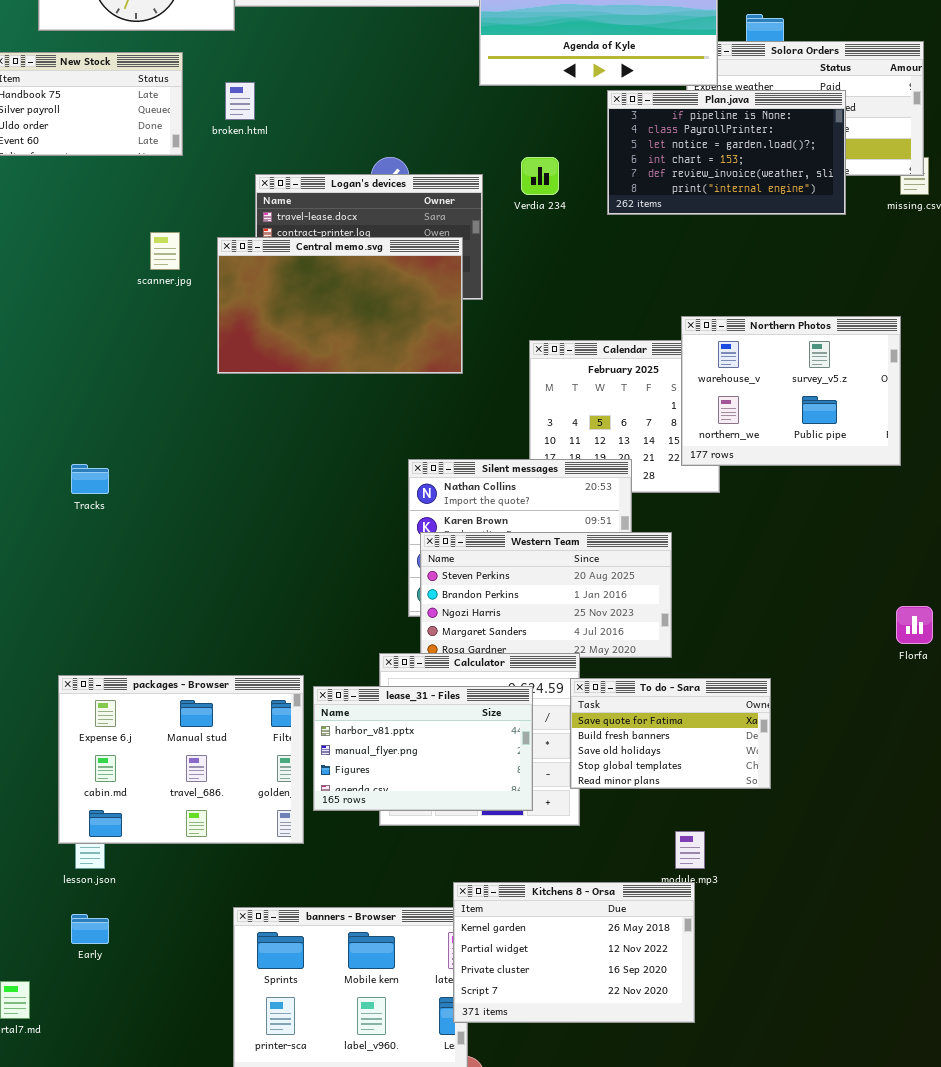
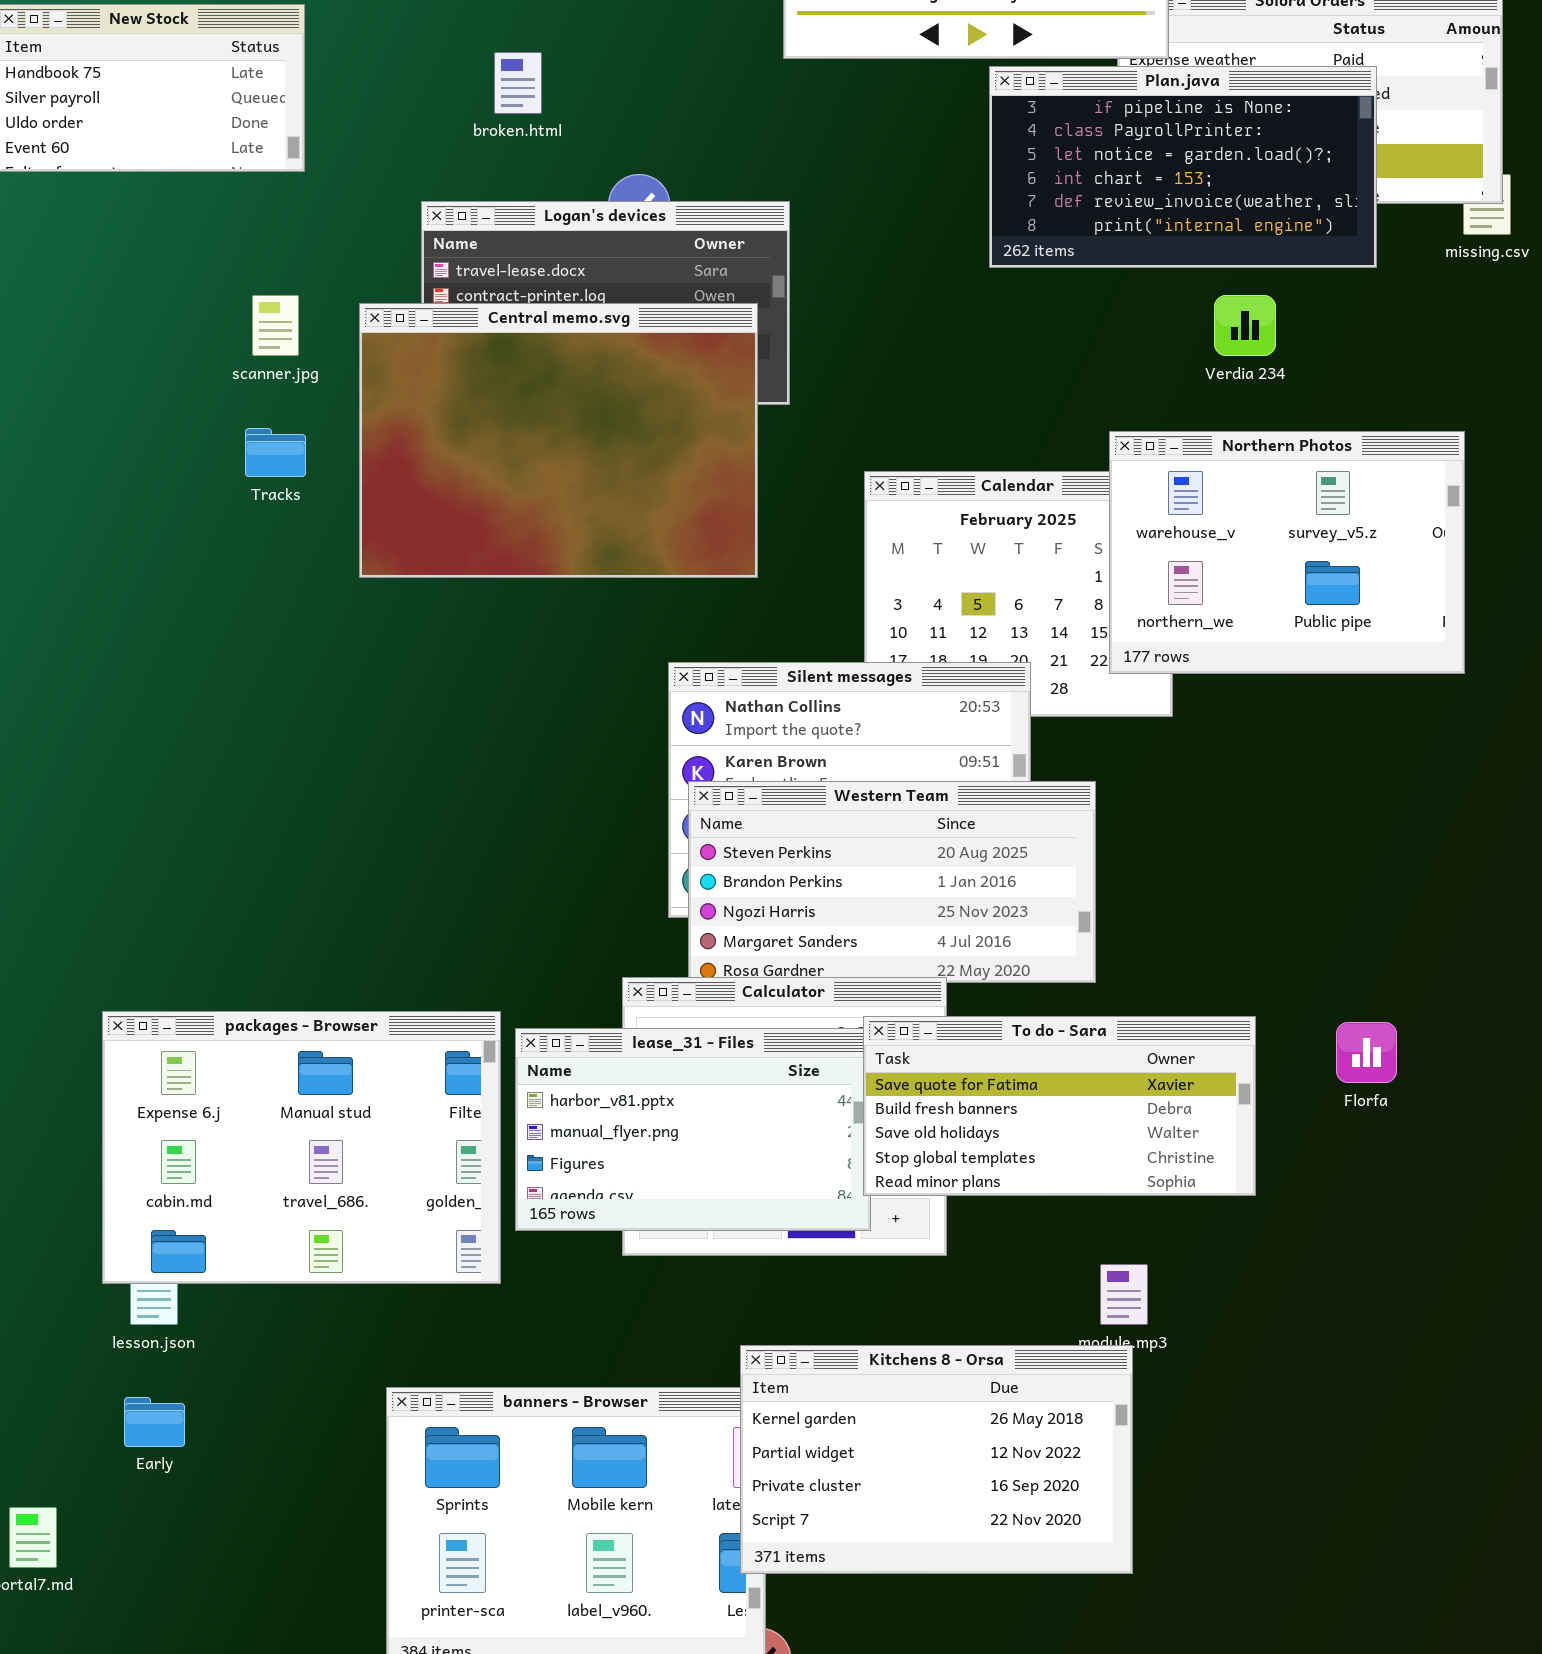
broken.html: [225,82,255,120] -> [494,52,542,114], moved
Verdia 234: [521,157,559,195] -> [1214,295,1276,356], moved
Central memo.svg: [217,237,463,374] -> [359,303,758,578], resized
Tracks: [71,464,109,494] -> [245,428,306,477], moved
Florfa: [896,606,933,644] -> [1336,1022,1397,1083], moved
To do - Sara: [570,678,771,789] -> [863,1016,1256,1196], resized

